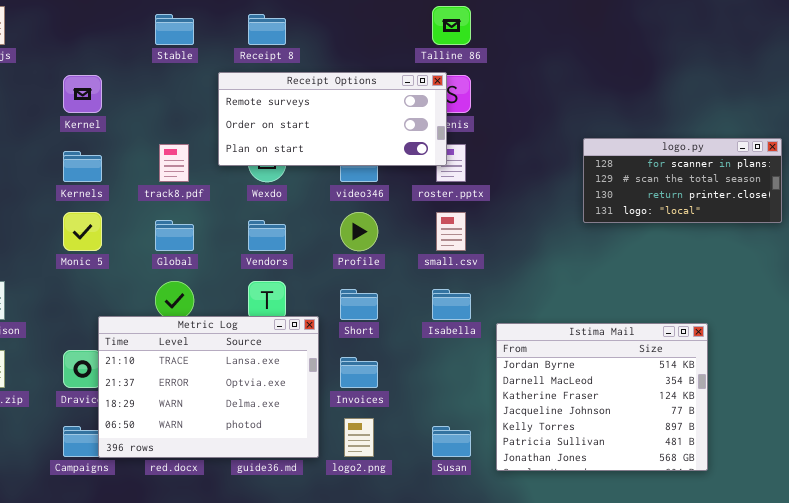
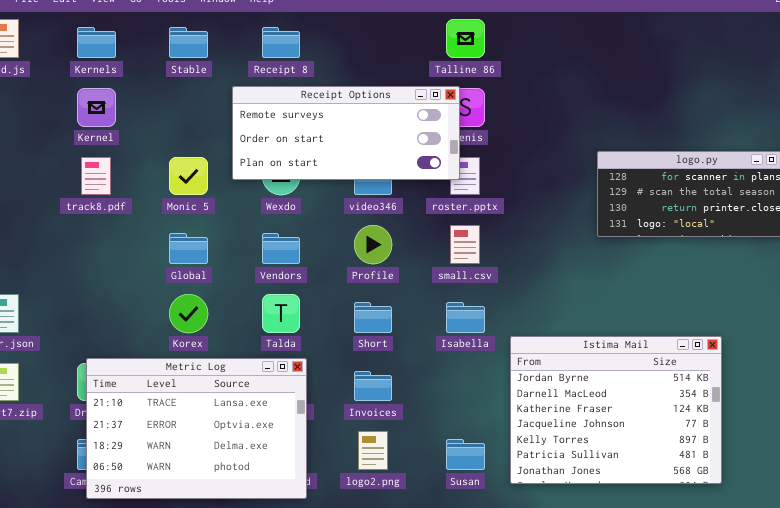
track8.pdf: [159,144,189,182] -> [81,157,111,195], moved
Kernels: [63,151,102,182] -> [77,27,116,58], moved
Monic 5: [63,212,102,251] -> [169,157,208,195], moved
Metric Log: [98,316,319,458] -> [86,358,307,499], moved

